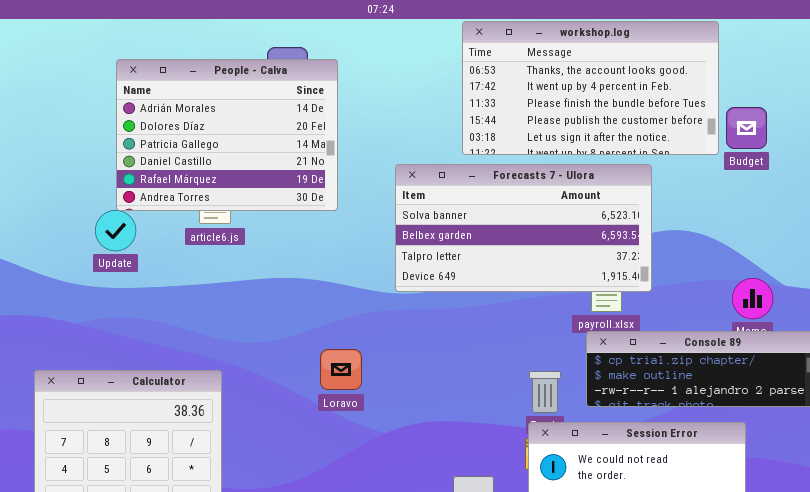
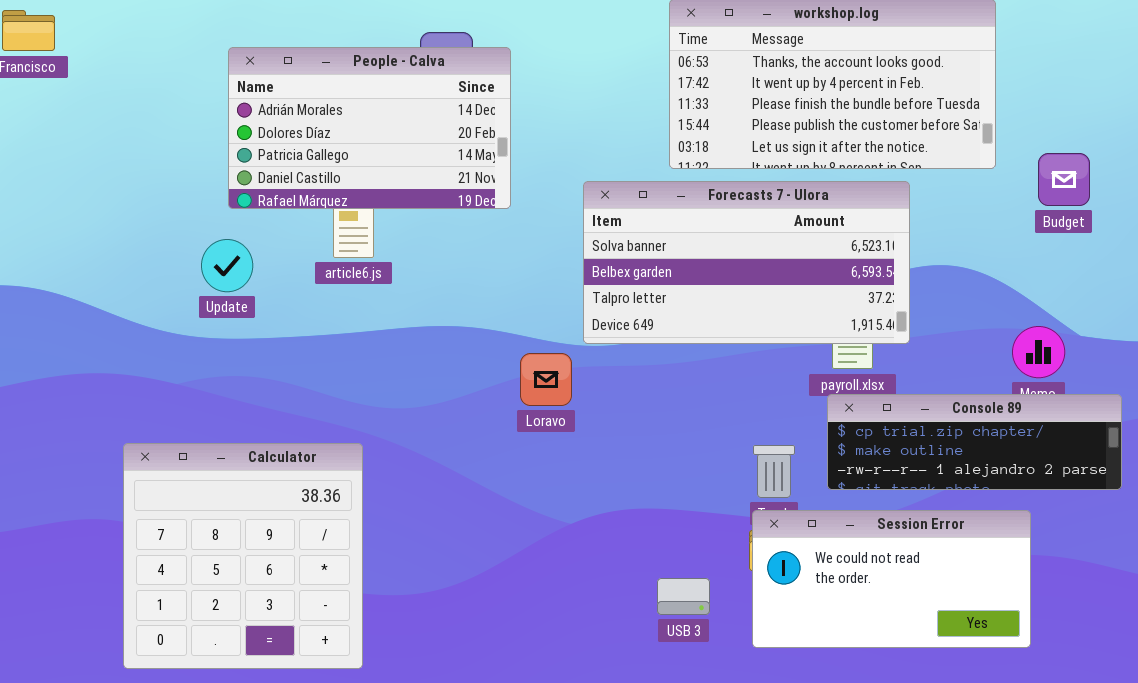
People - Calva: [116,59,338,211] -> [228,47,511,209], resized
Budget: [726,107,767,149] -> [1038,153,1090,206], moved
Loravo: [320,349,362,390] -> [520,353,572,406], moved

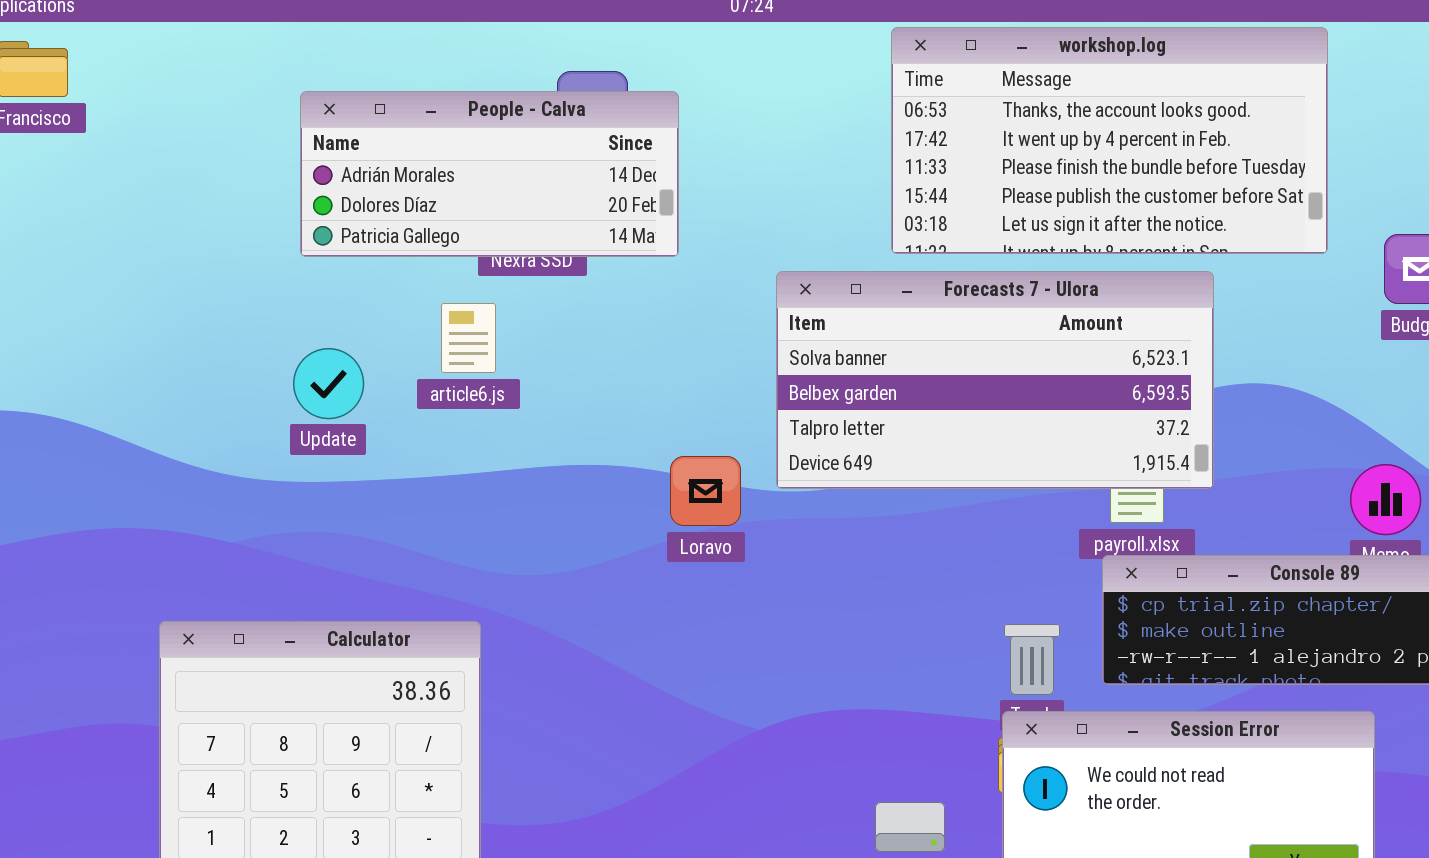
People - Calva: [228,47,511,209] -> [300,91,679,257], resized
Update: [201,239,253,292] -> [293,348,364,419], moved
Loravo: [520,353,572,406] -> [670,456,741,526], moved

